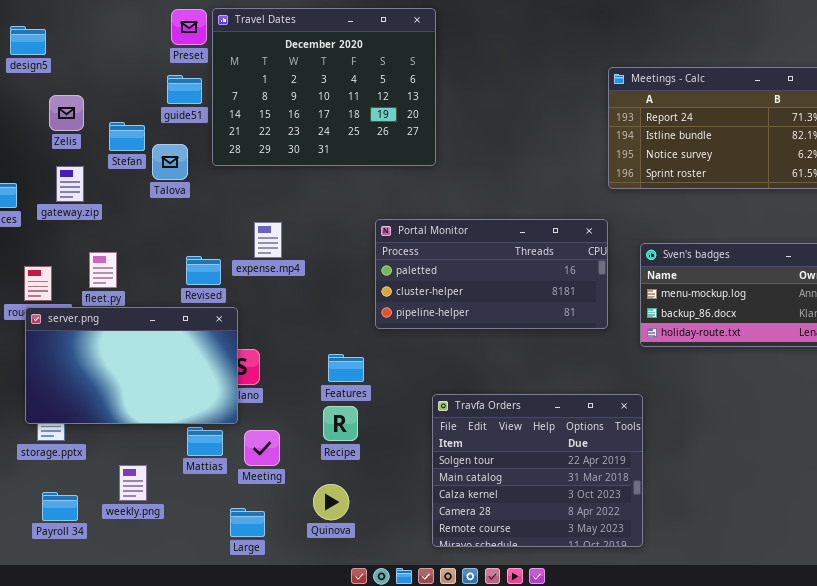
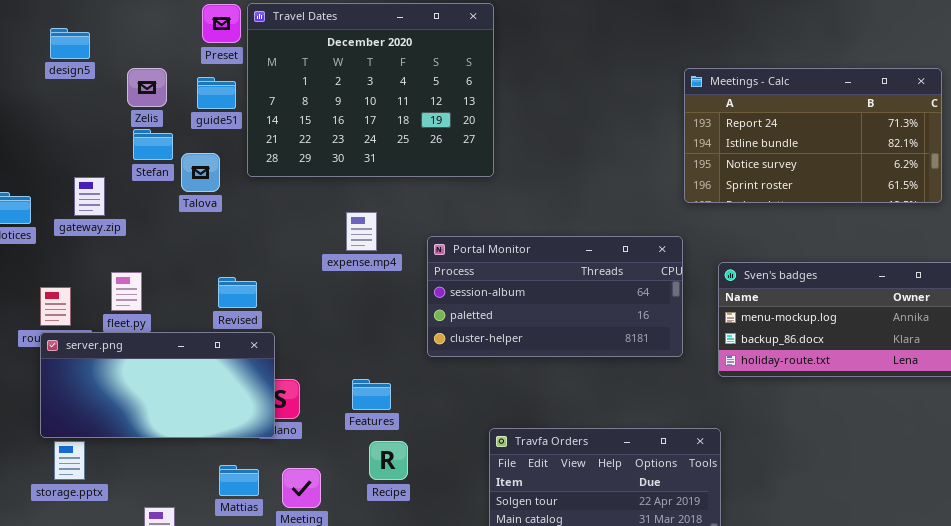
design5: [10,26,46,55] -> [50,28,90,59], moved
Zelis: [49,95,84,131] -> [127,68,167,107], moved
Portal Monitor: [375,219,608,329] -> [427,236,683,357], scrolled up 1 row
expense.mp4: [254,222,282,258] -> [346,212,377,251], moved
server.png: [25,307,238,424] -> [40,332,275,438], resized
Features: [328,354,364,382] -> [352,379,391,410], moved

